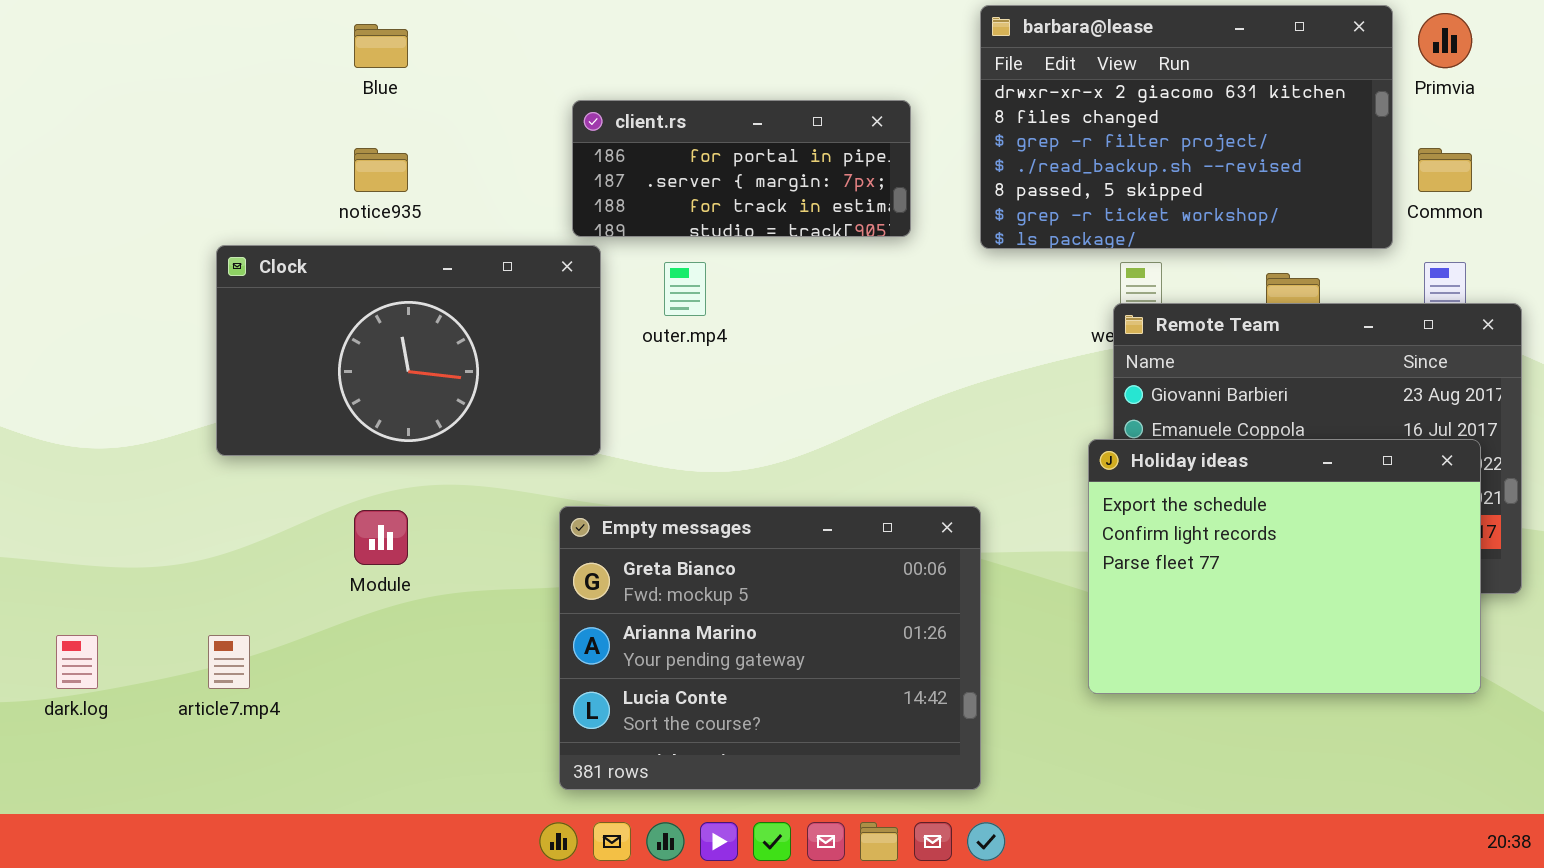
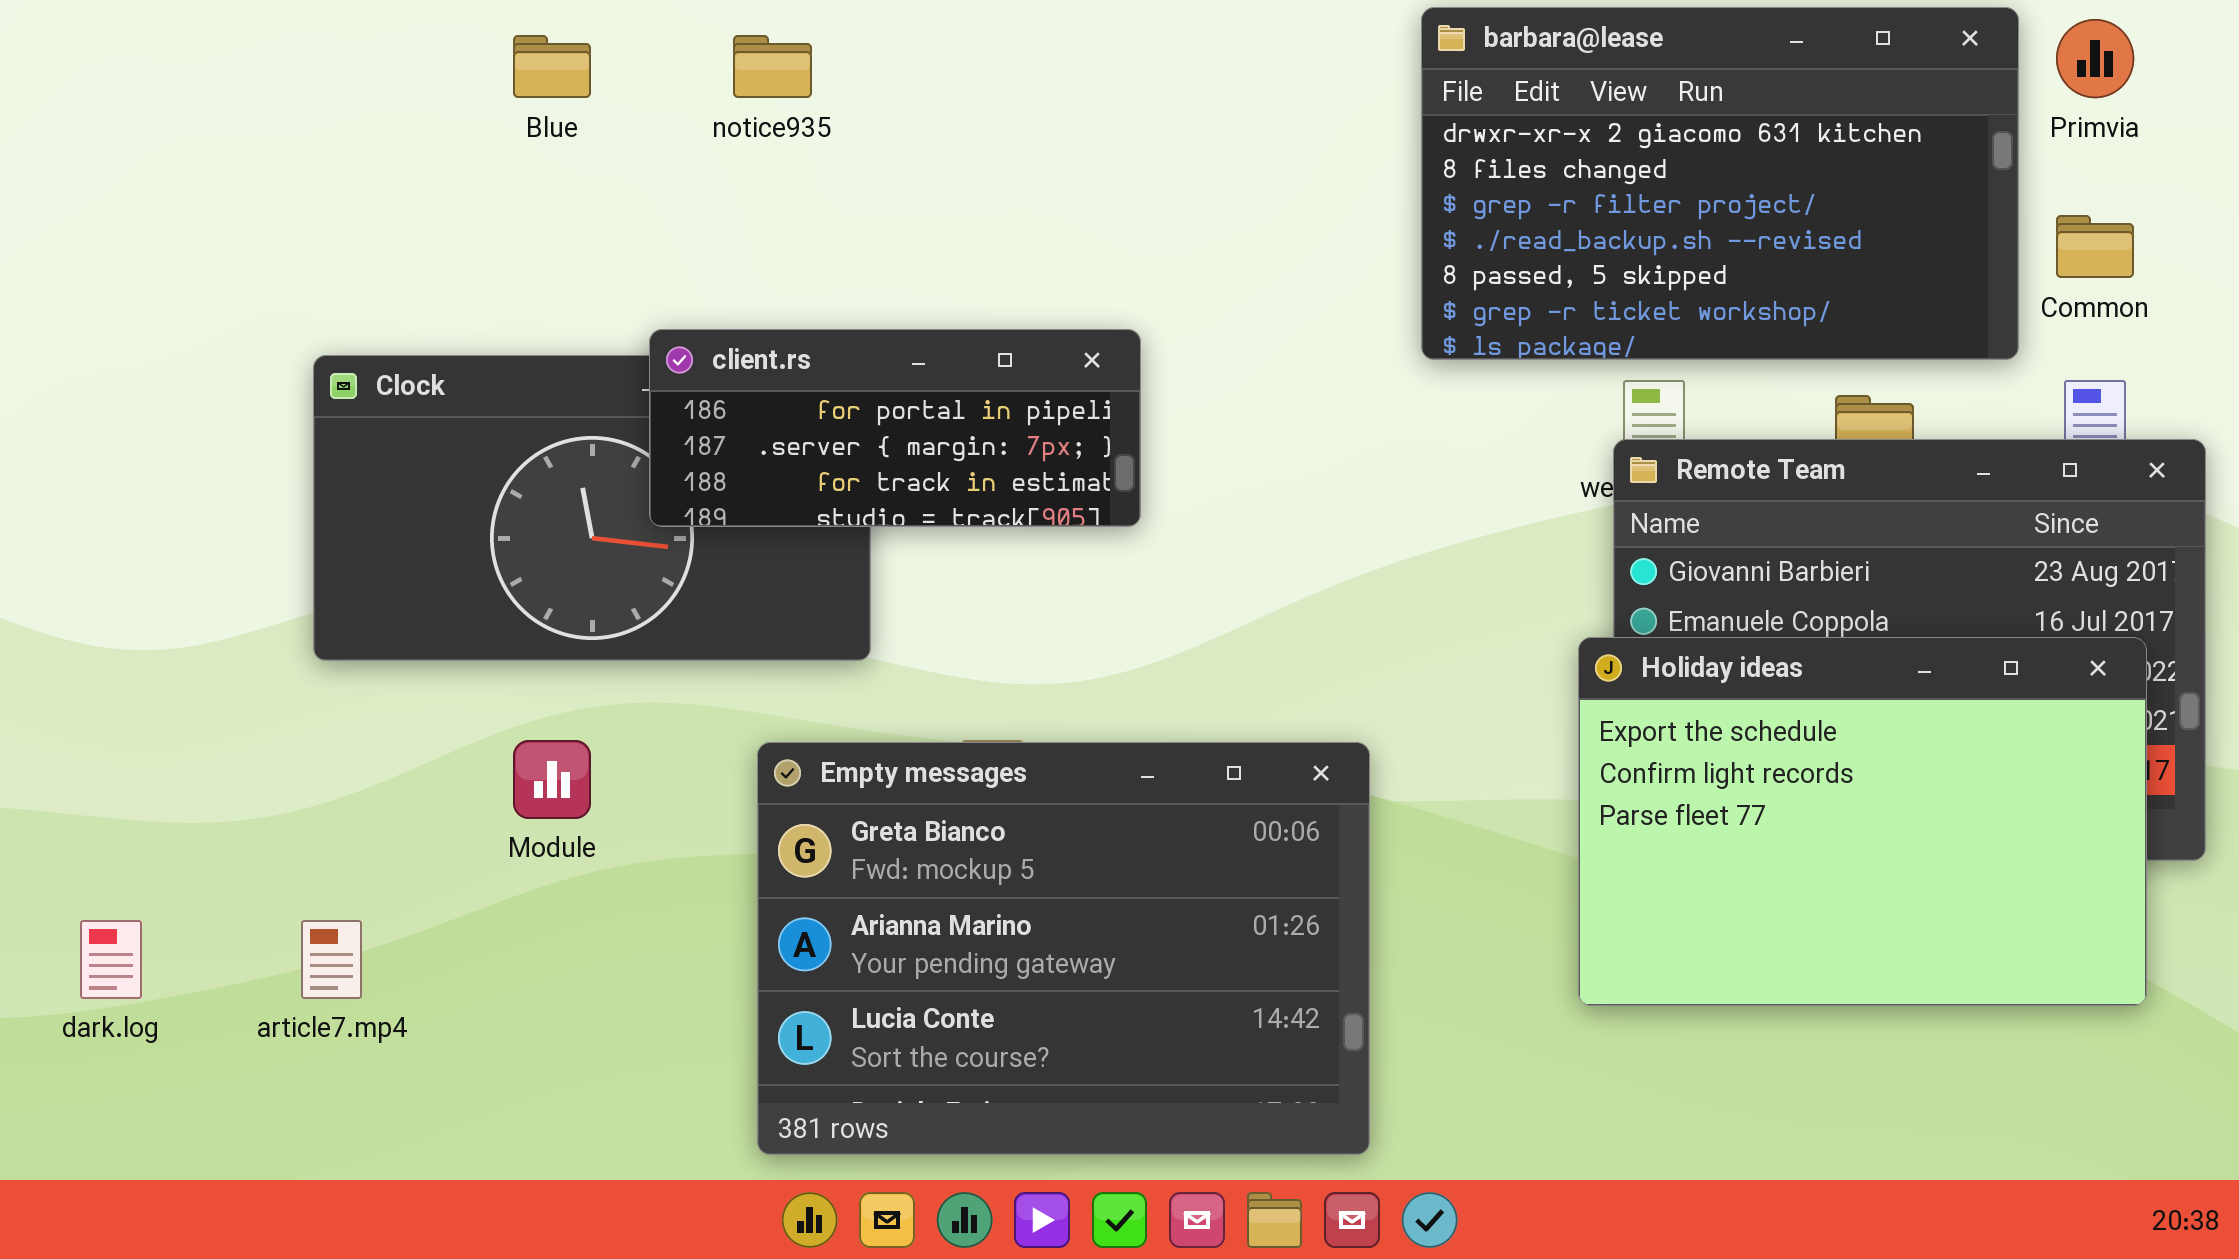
client.rs: [572,100,911,237] -> [649,329,1141,527], moved
notice935: [354,148,408,192] -> [733,35,812,98], moved
Empty messages: [559,506,981,790] -> [757,742,1370,1155], moved

